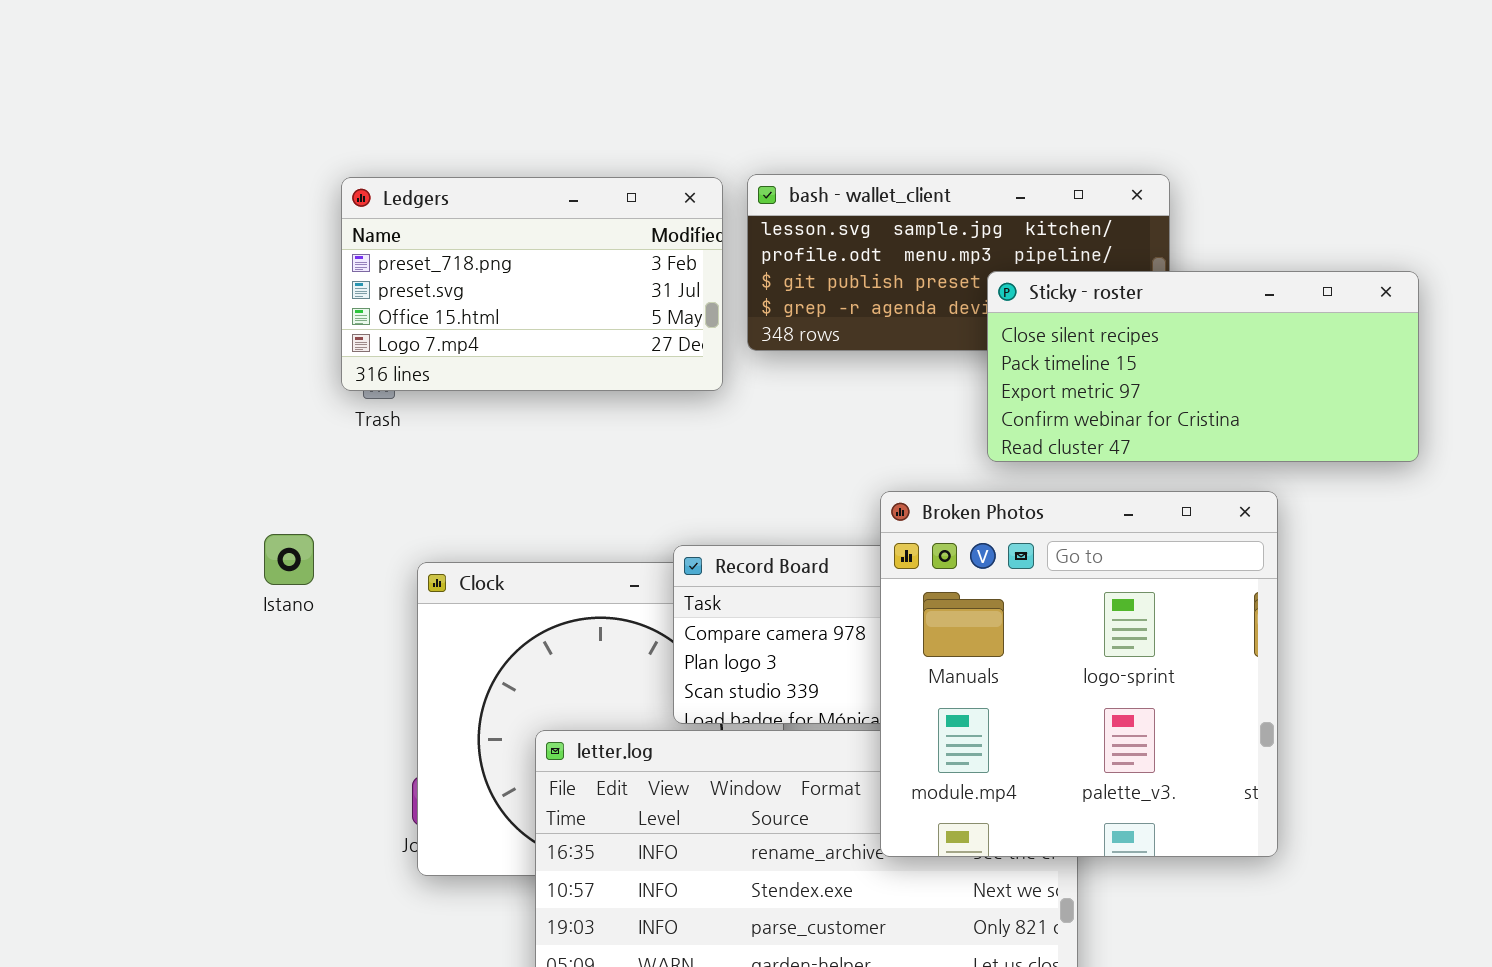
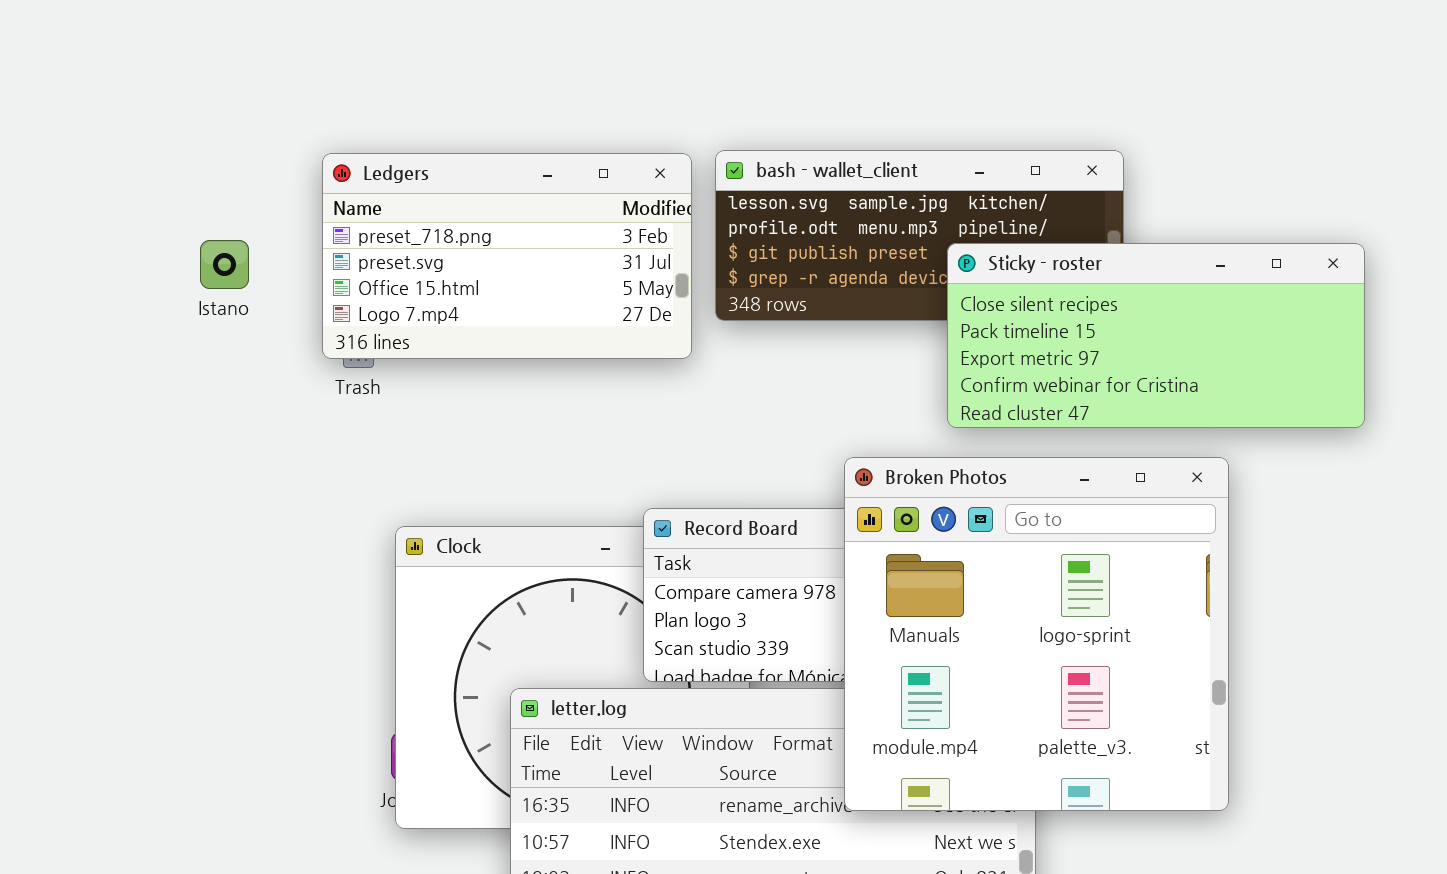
Istano: [264,534,314,585] -> [200,240,249,289], moved

